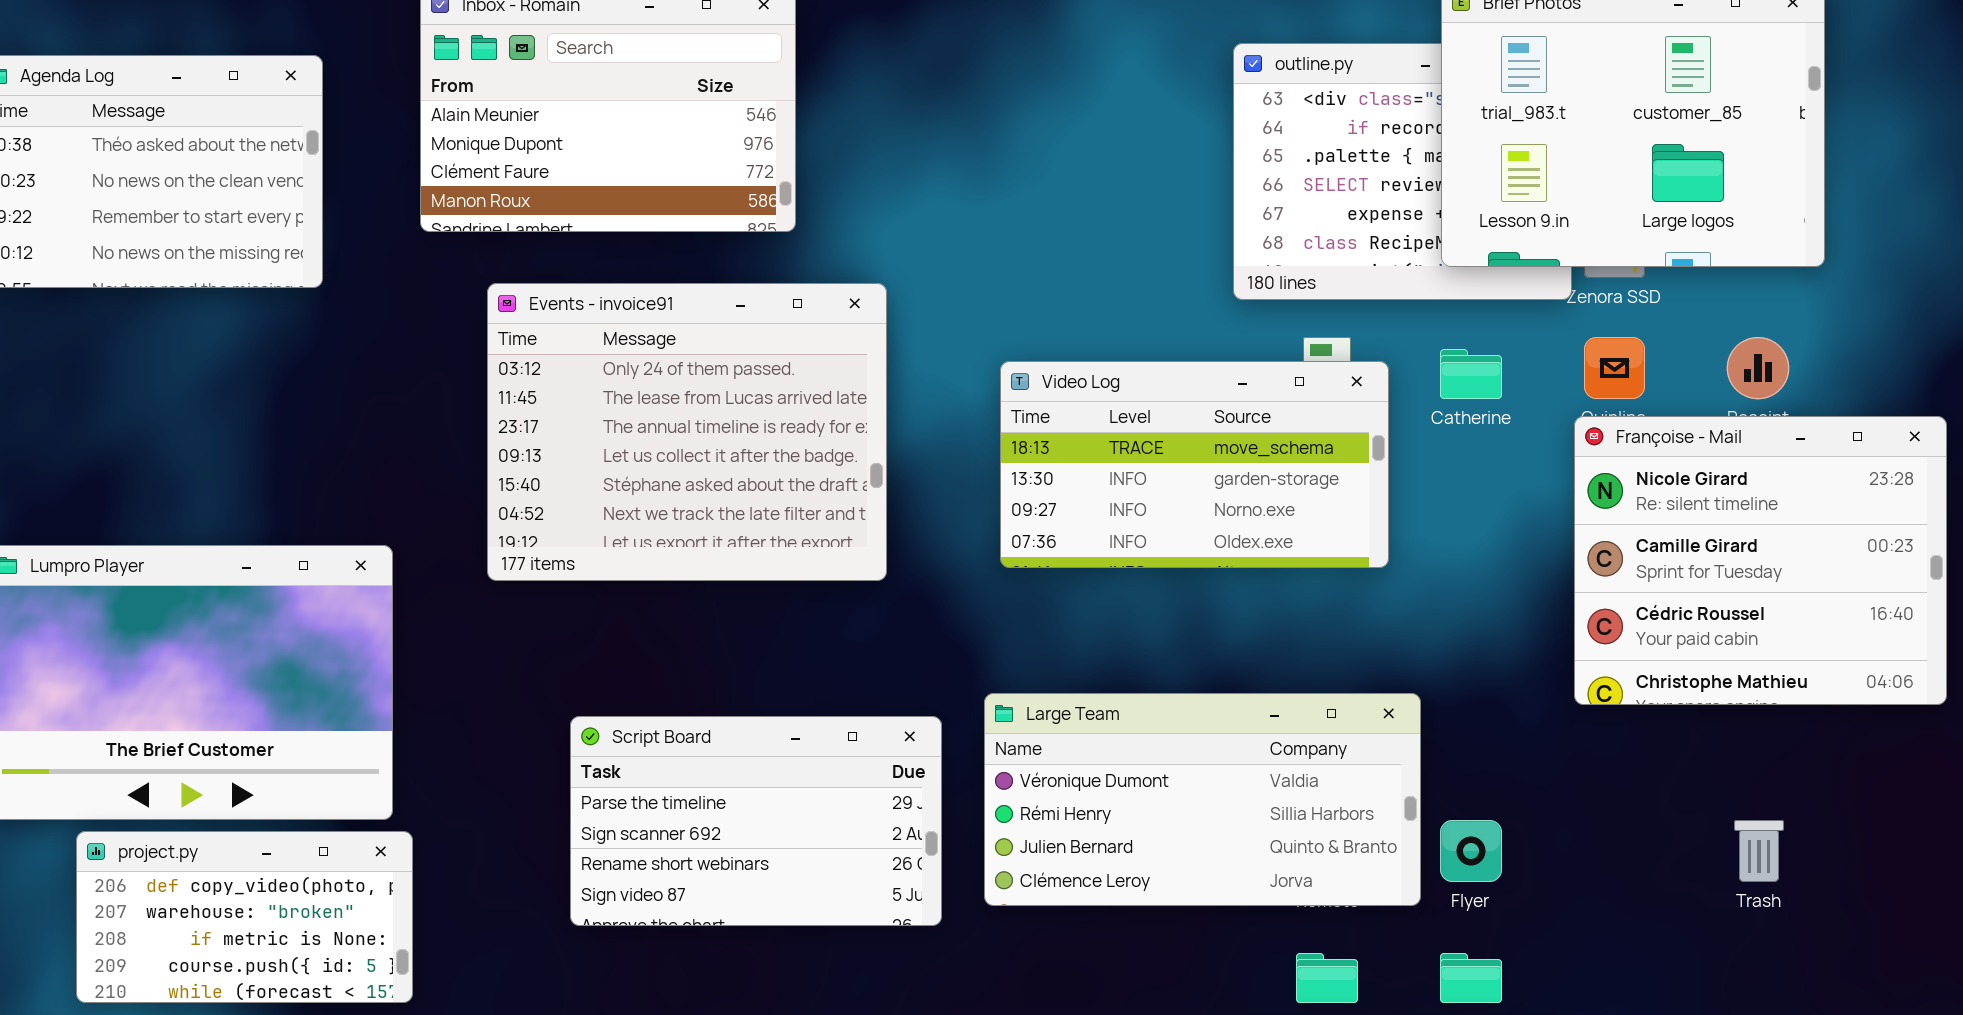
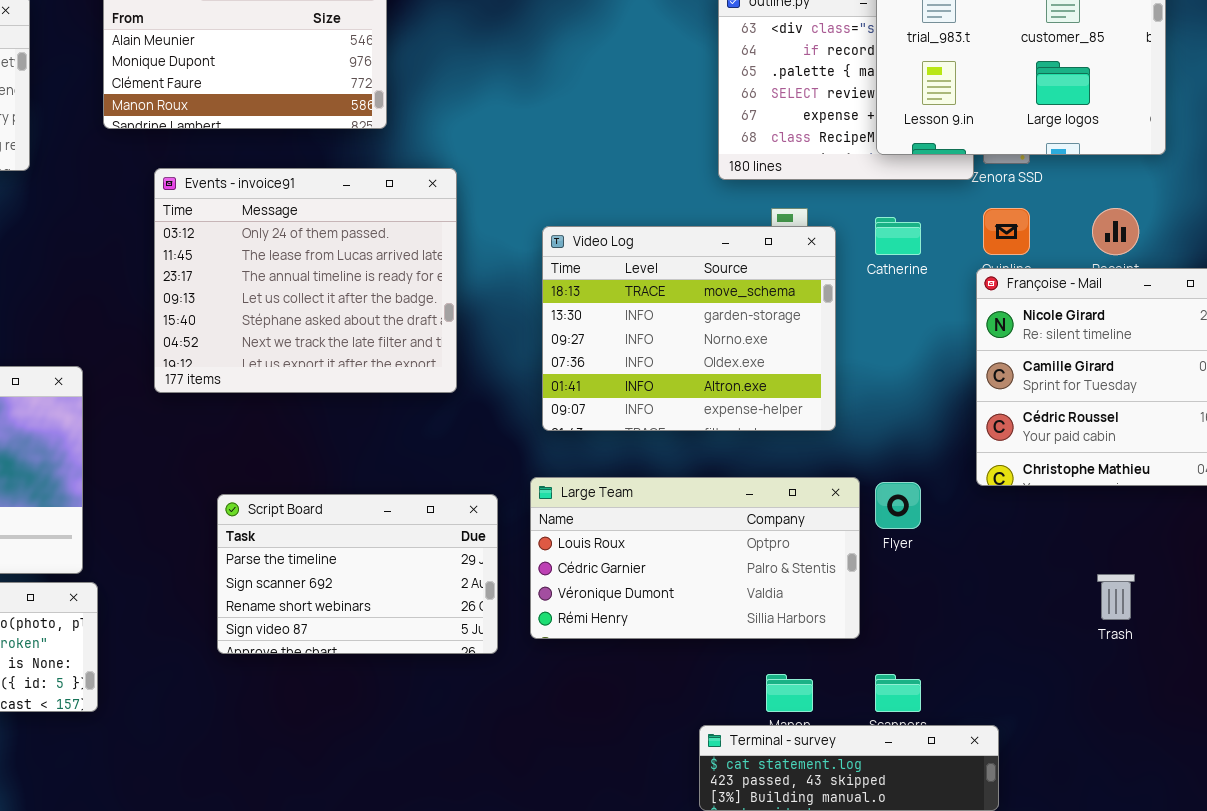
Video Log: [1000,361,1389,568] -> [542,226,836,431], resized
Large Team: [984,693,1421,906] -> [530,477,860,639], scrolled up 2 rows
Flyer: [1440,820,1502,882] -> [875,482,921,529], moved

